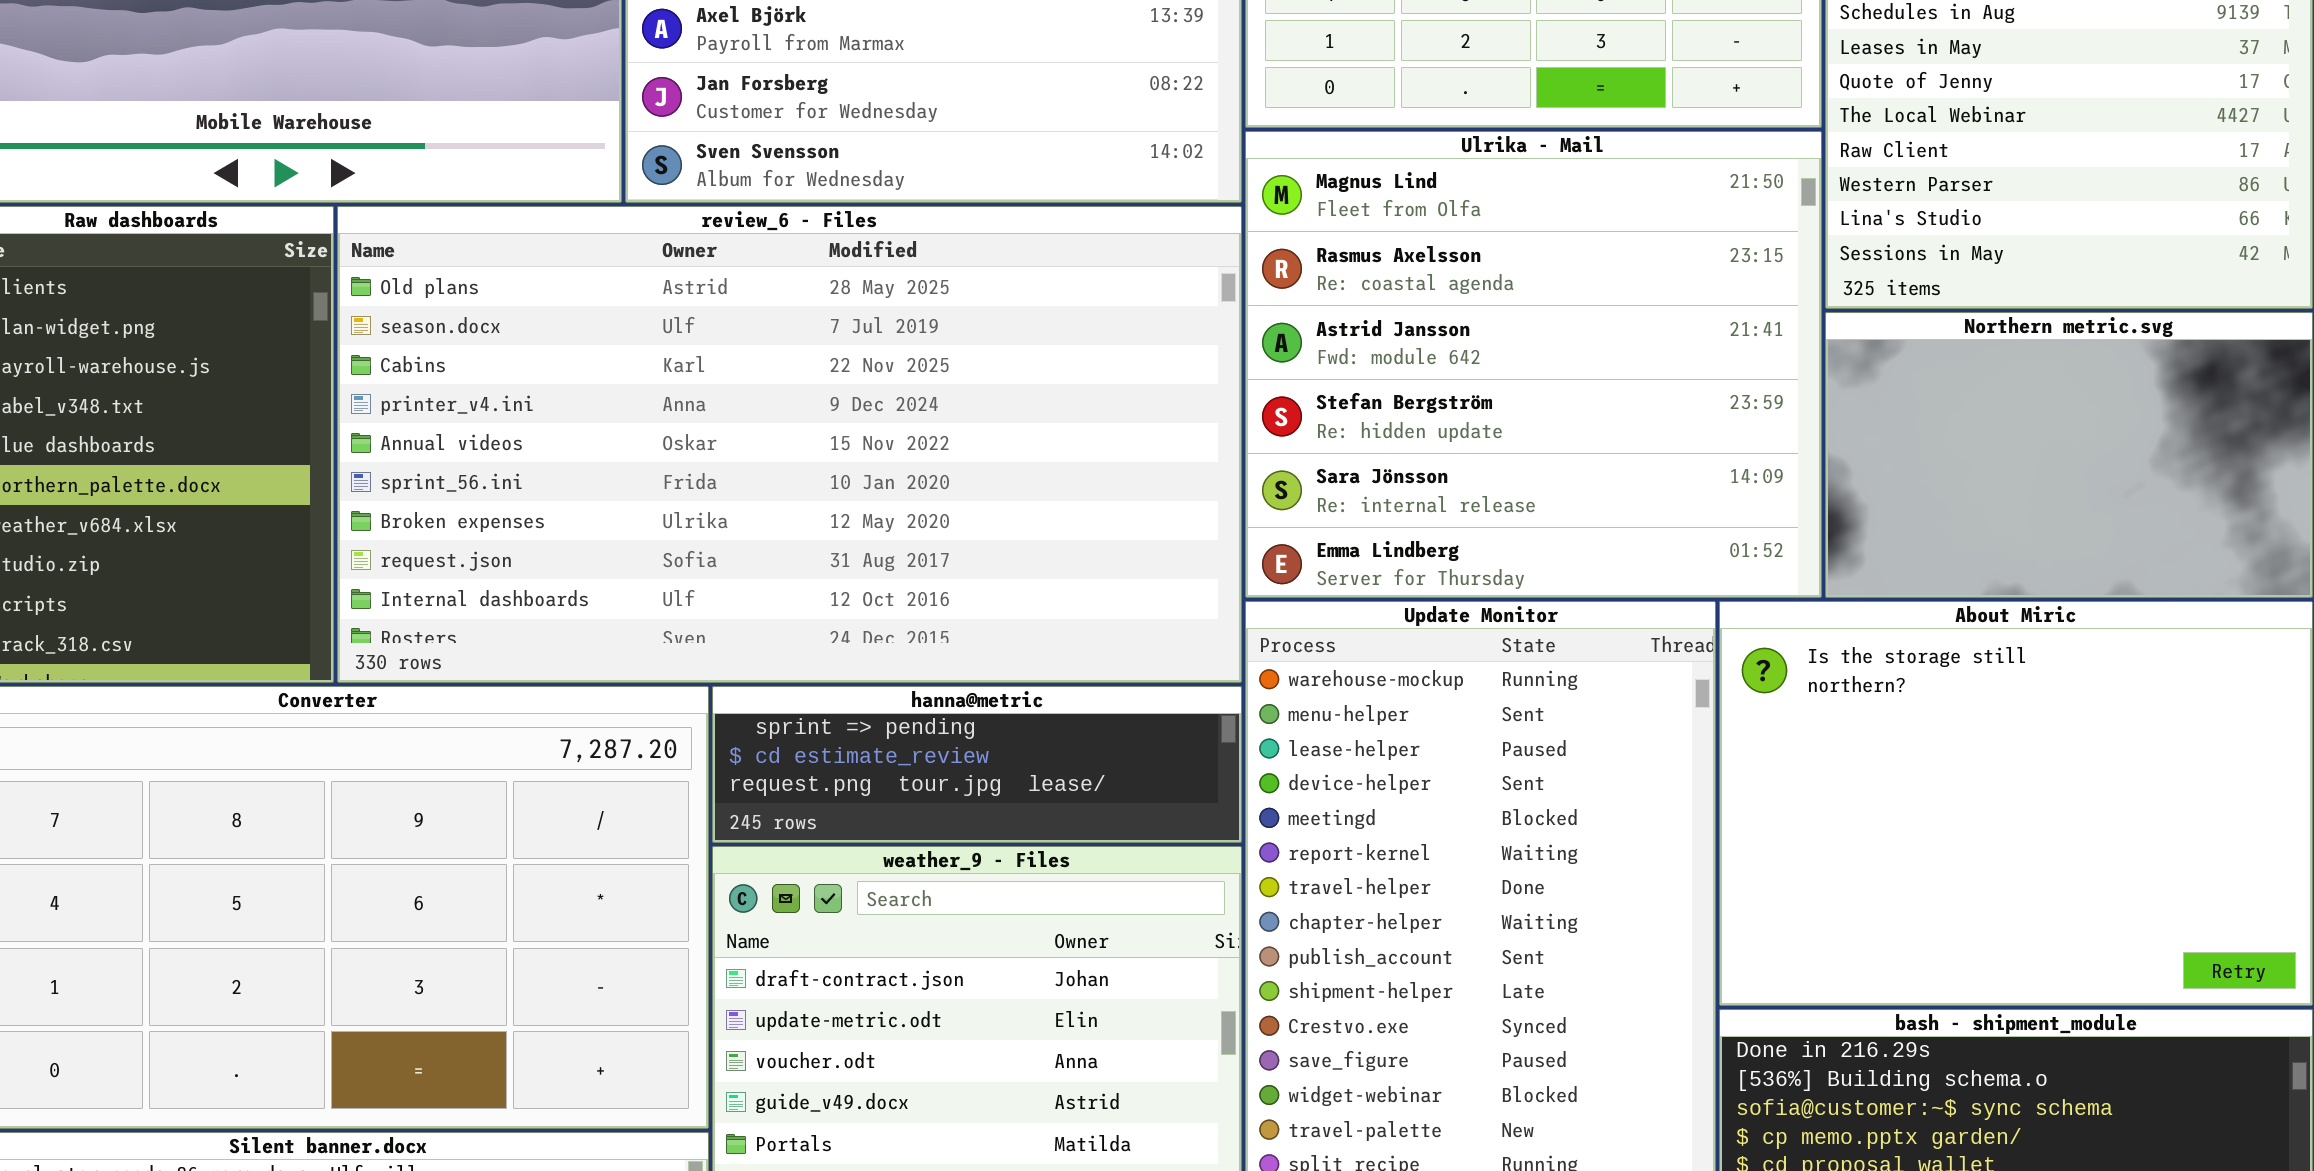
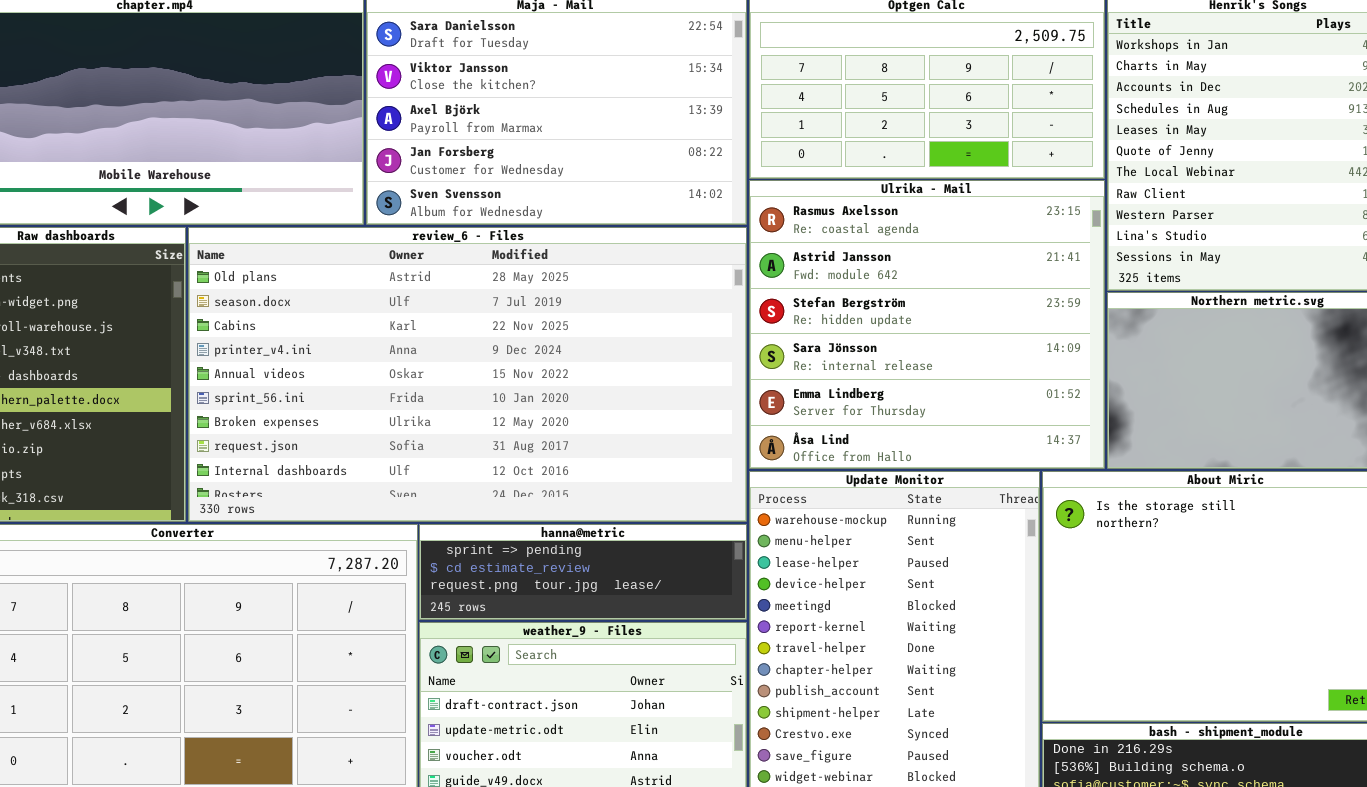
Ulrika - Mail: [1245,131,1822,598] -> [749,180,1105,469], scrolled down 1 row

